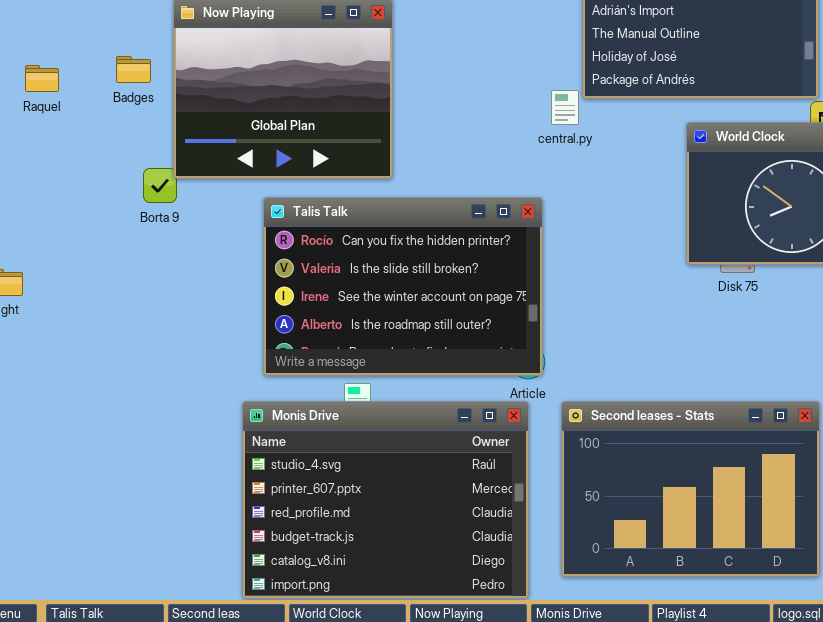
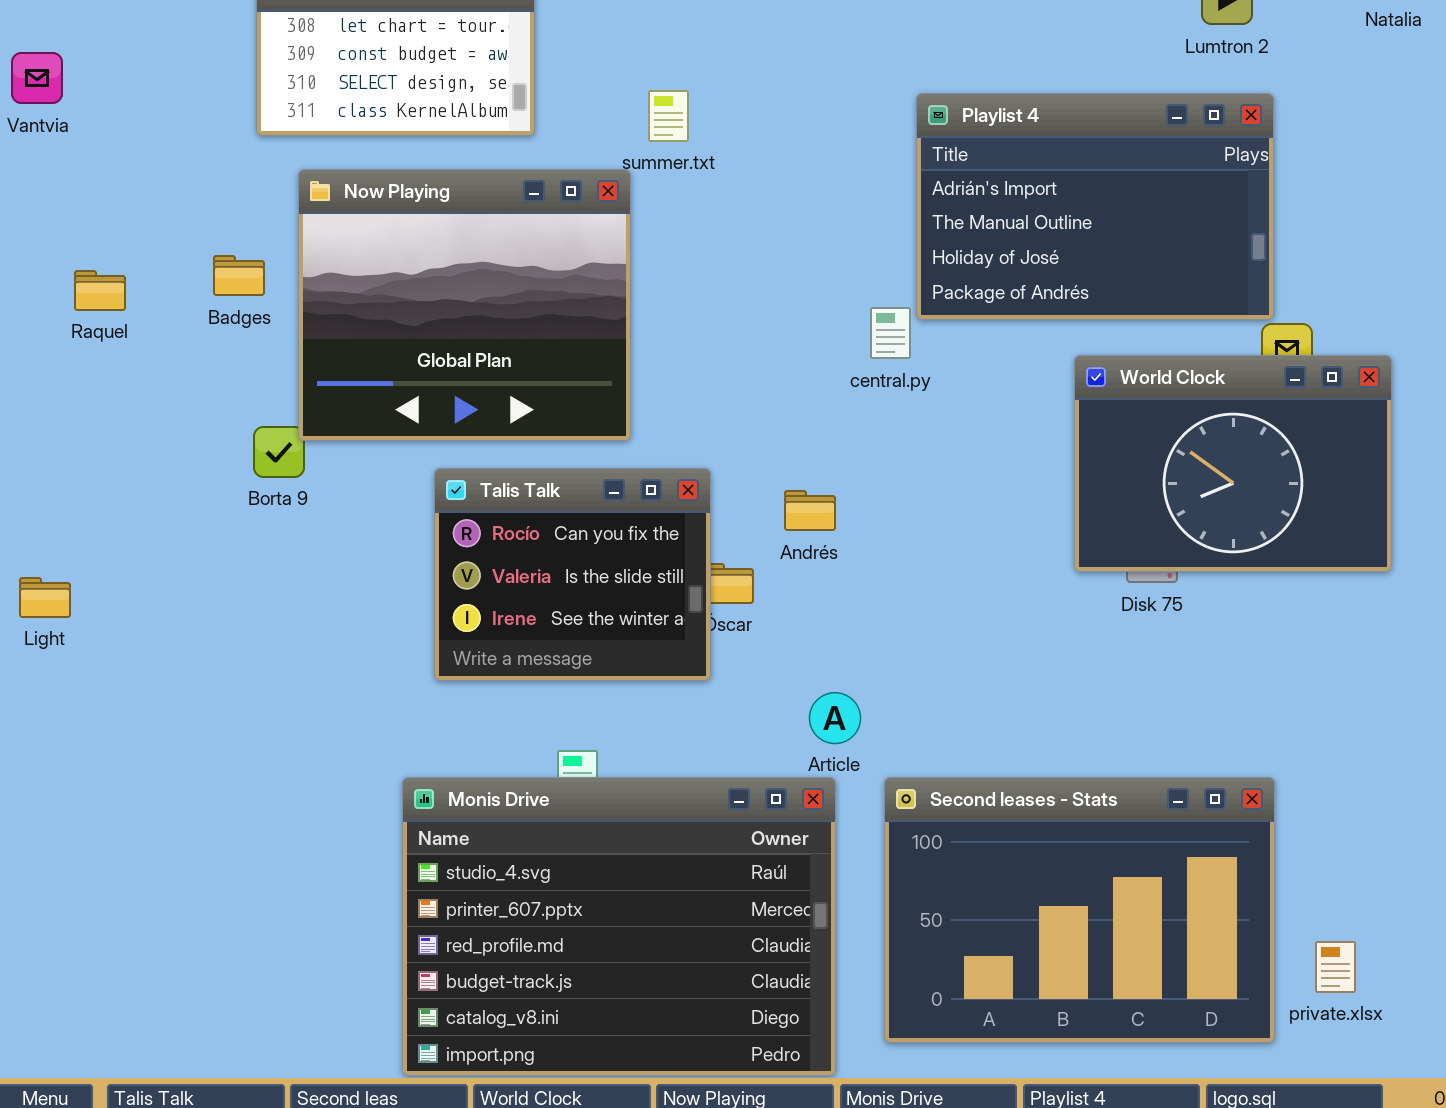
Talis Talk: [263,197,543,376] -> [434,468,711,681], resized

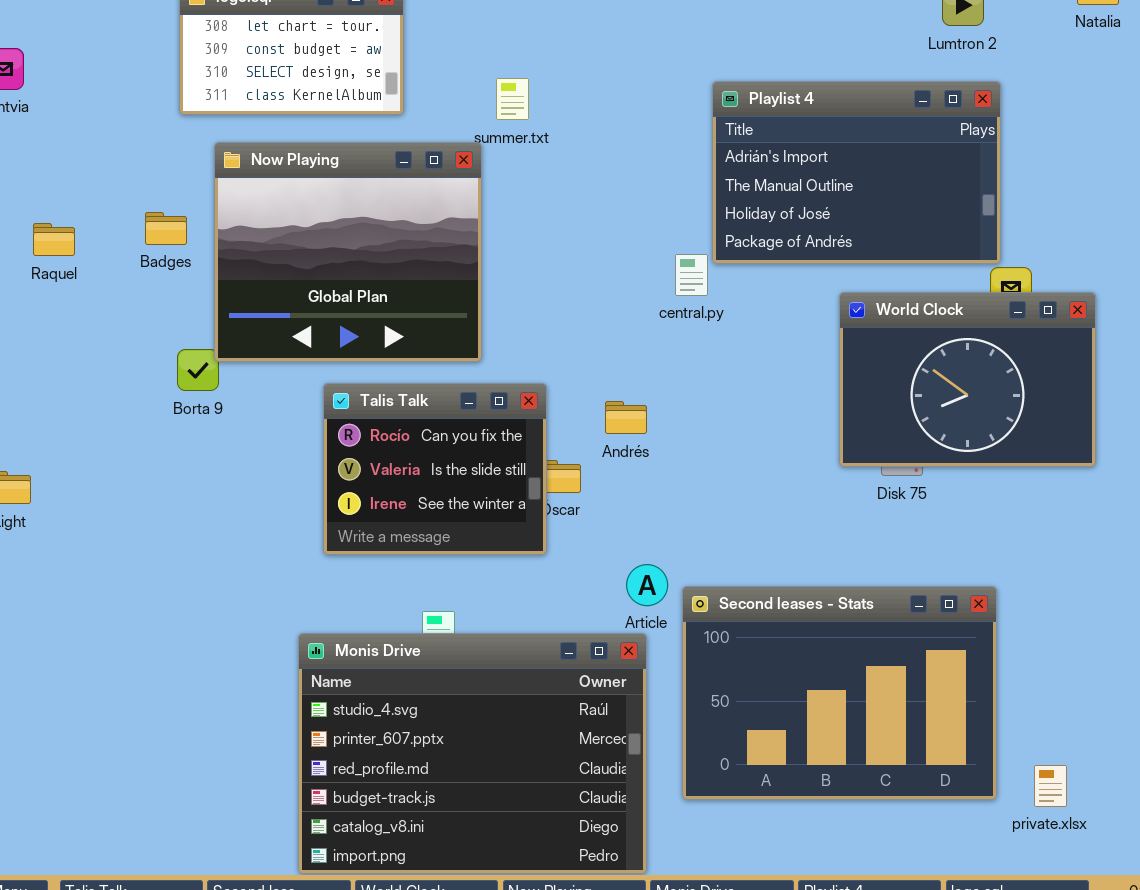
Second leases - Stats: [884,777,1275,1043] -> [682,586,997,800], moved

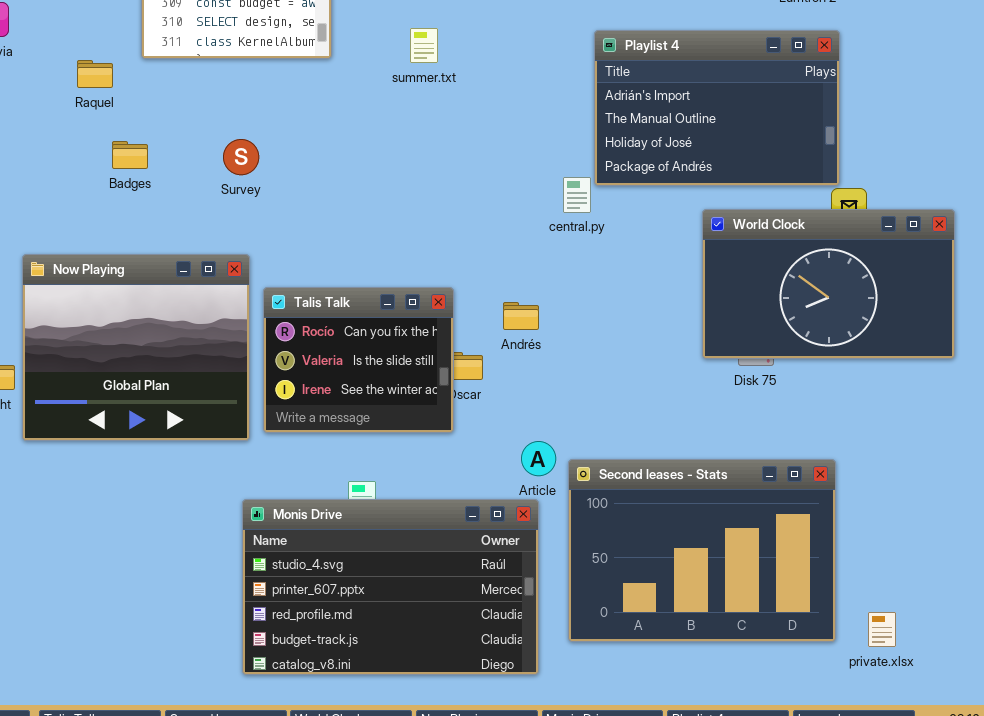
Now Playing: [214,142,482,362] -> [22,254,250,441], moved
Raquel: [33,223,75,256] -> [77,60,113,88], moved
World Clock: [839,292,1096,467] -> [702,209,955,359], resized
Monis Drive: [298,633,647,874] -> [242,499,539,675], resized

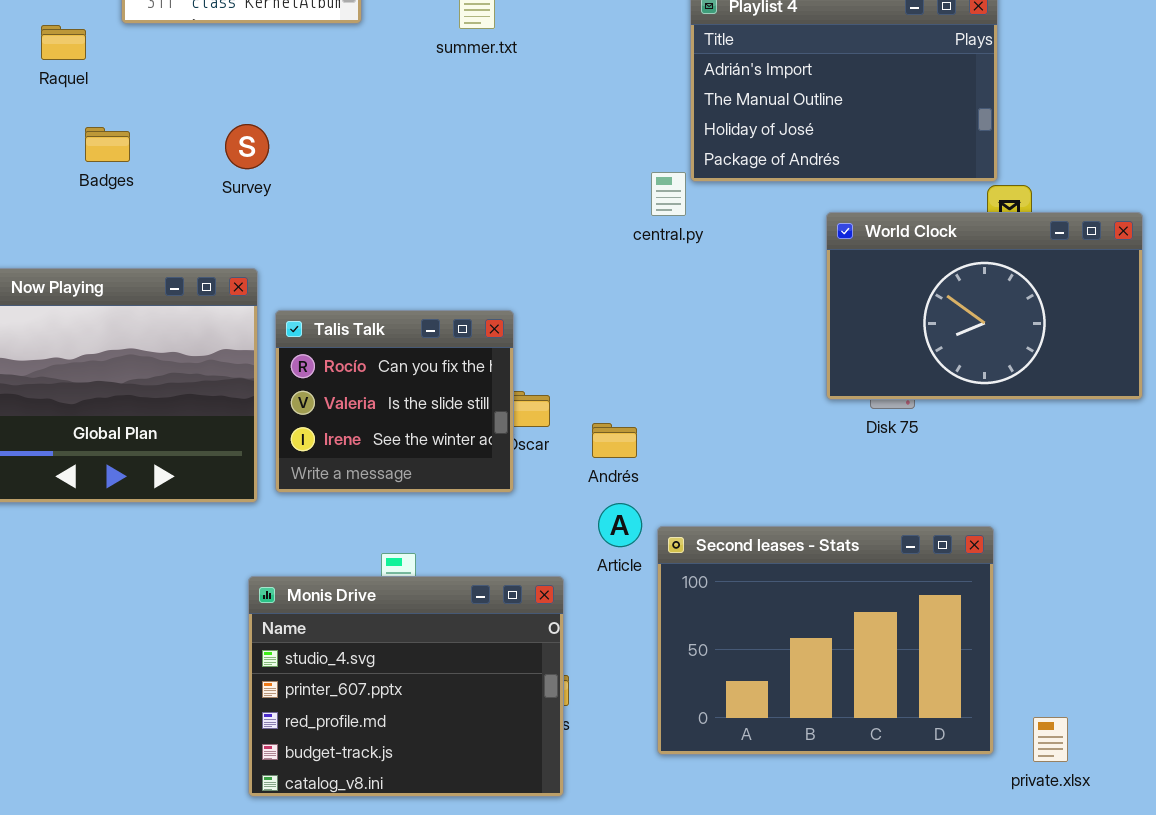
Andrés: [503,302,539,330] -> [592,423,637,458], moved
Monis Drive: [242,499,539,675] -> [248,576,564,797], resized

